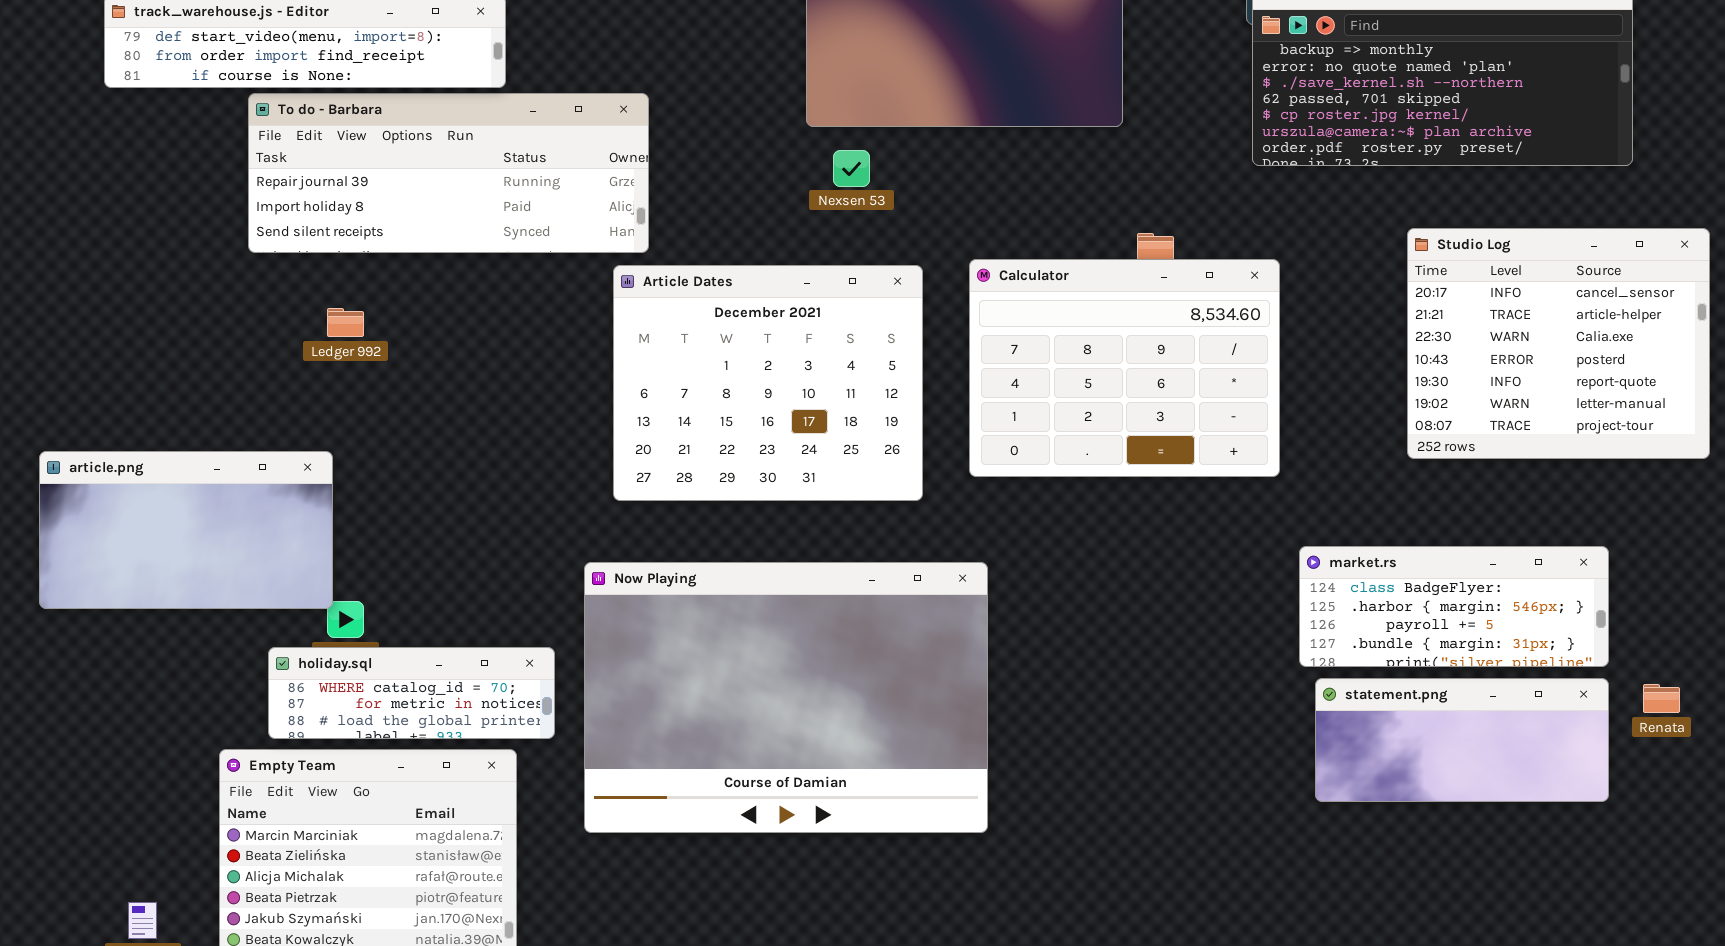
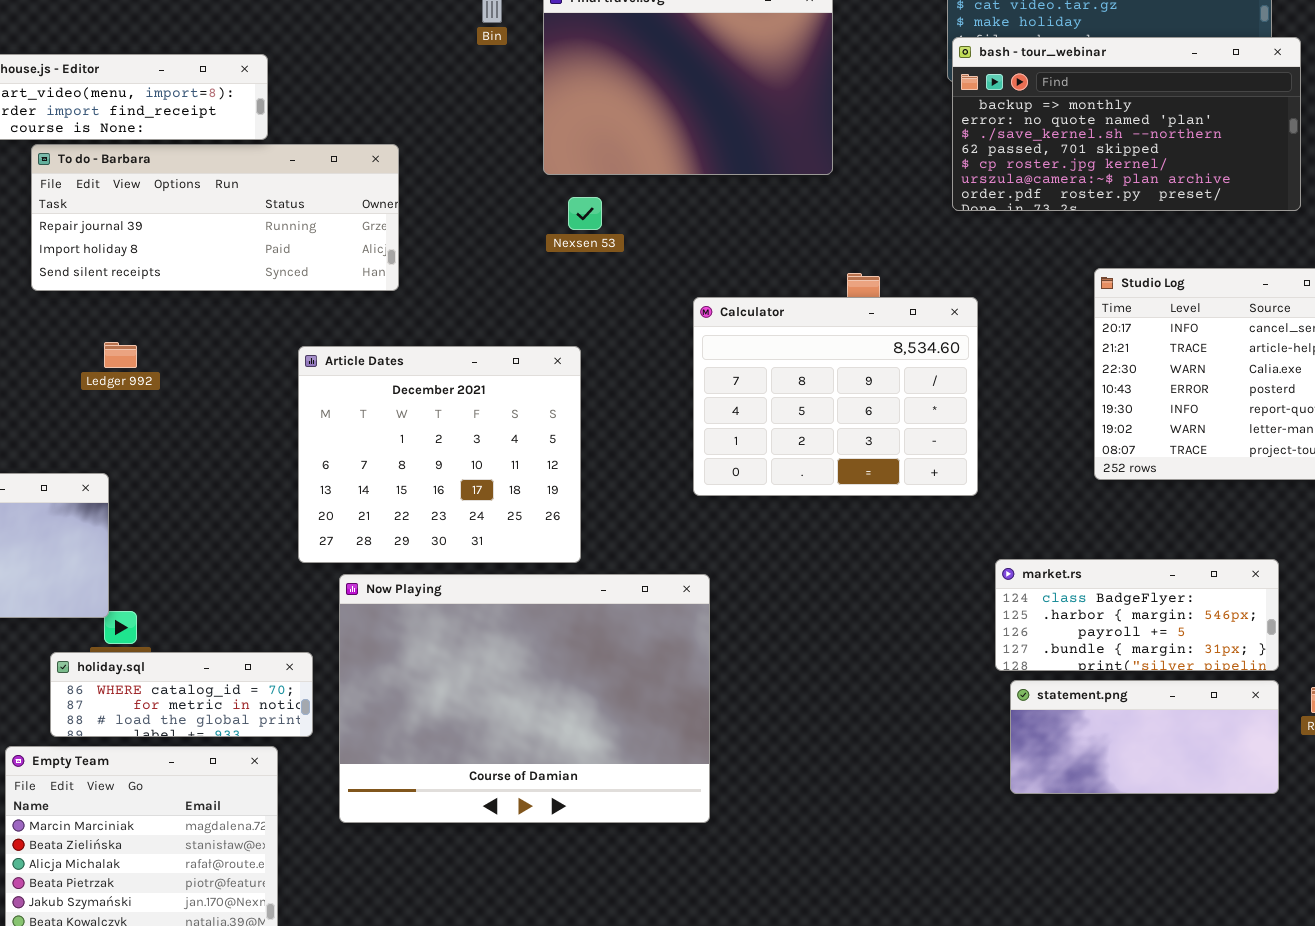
Article Dates: [613,265,923,501] -> [298,346,581,563], moved

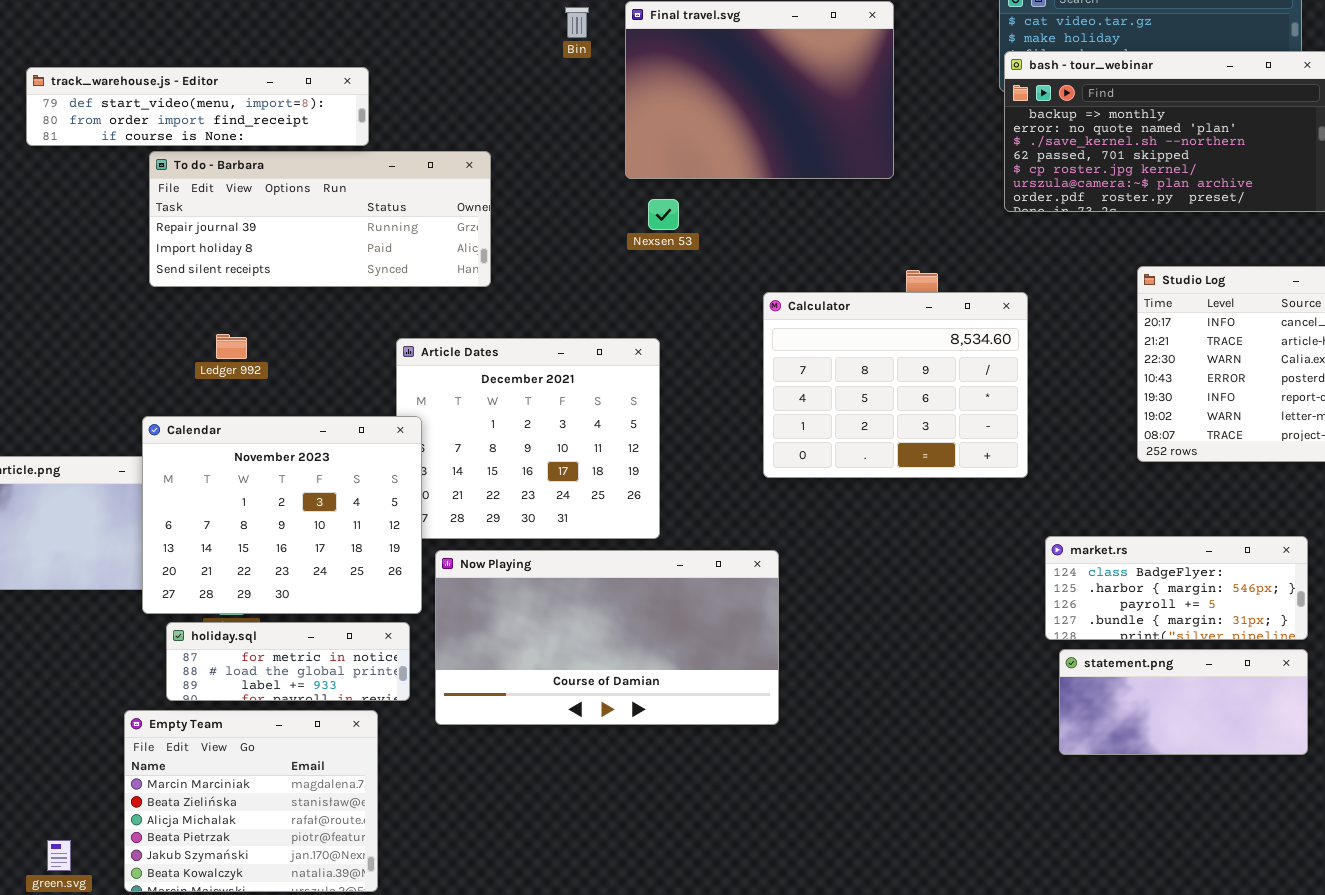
Calendar: none -> [142,416,422,614], opened
Now Playing: [339,574,710,823] -> [435,550,779,725], resized
holiday.sql: [50,652,313,737] -> [166,622,410,701], scrolled down 1 row

